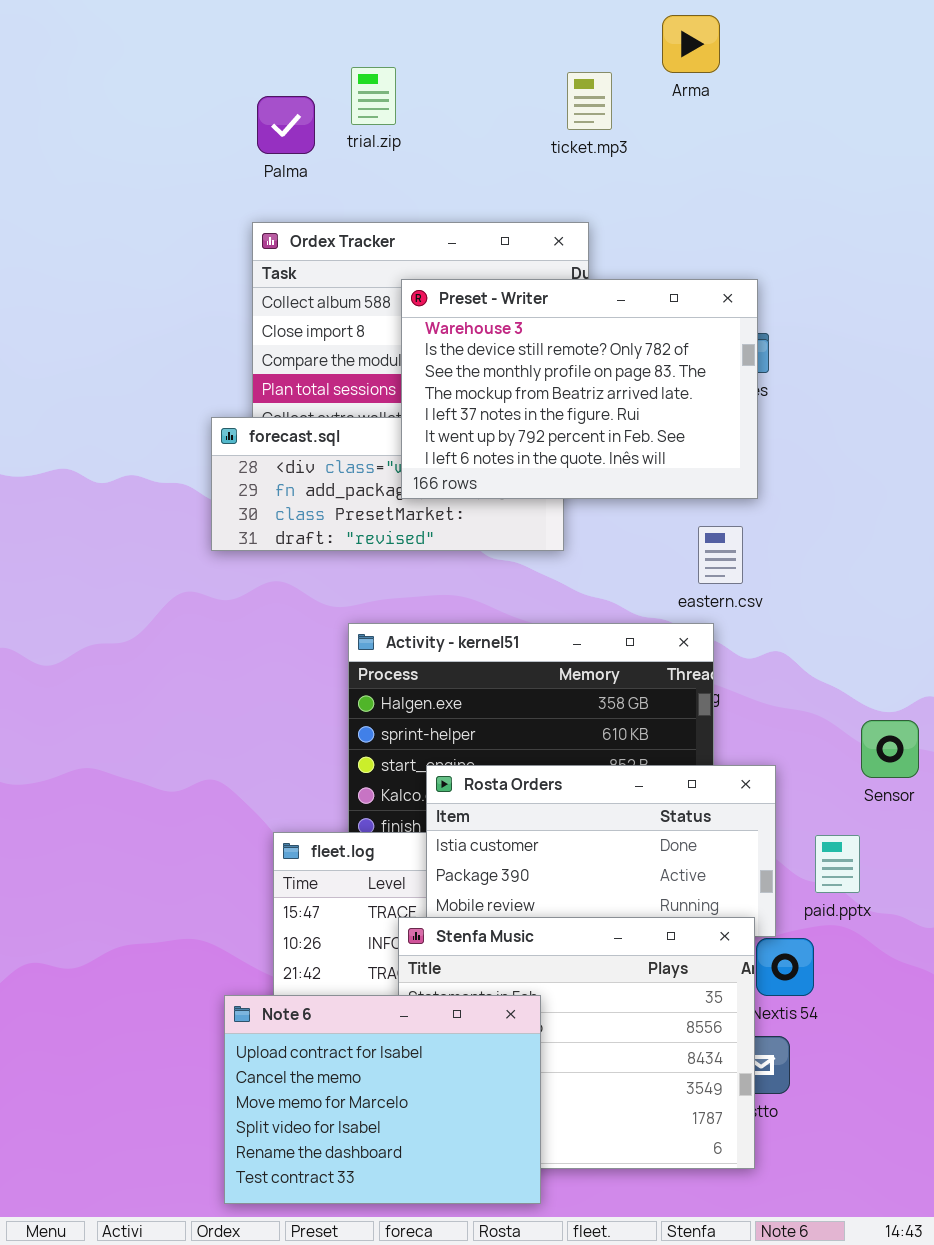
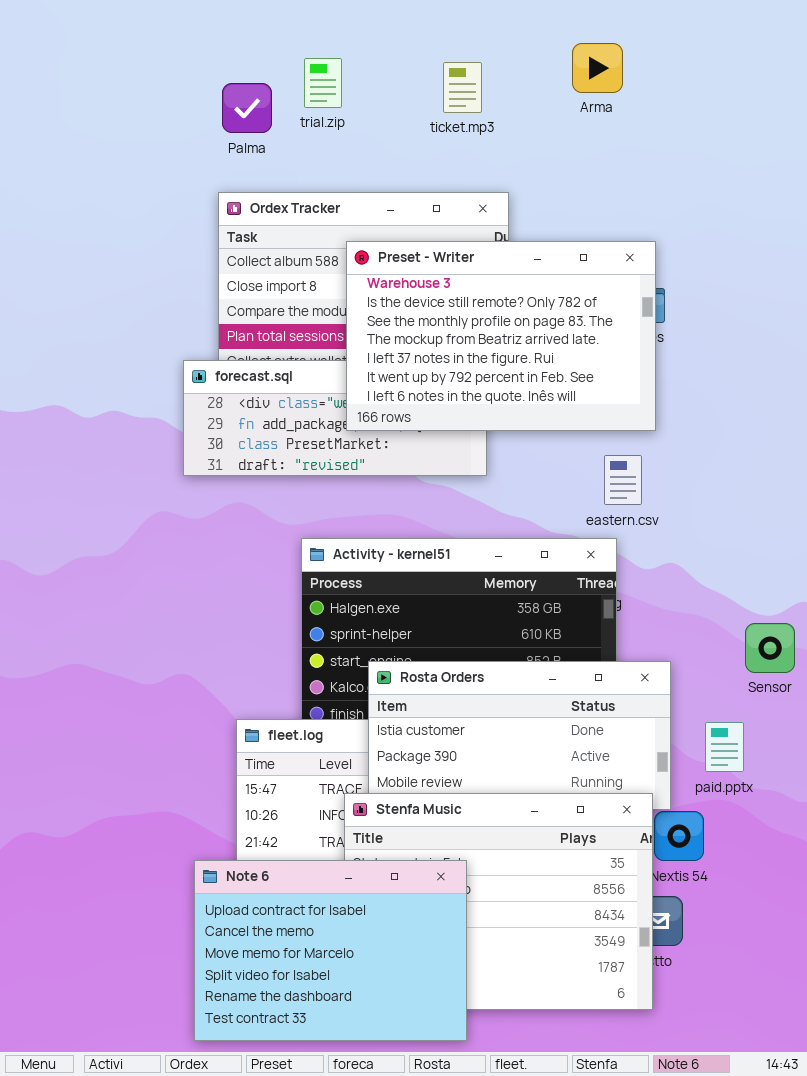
Arma: [662,15,720,73] -> [572,43,623,93], moved
ticket.mp3: [567,72,612,130] -> [443,62,482,113], moved

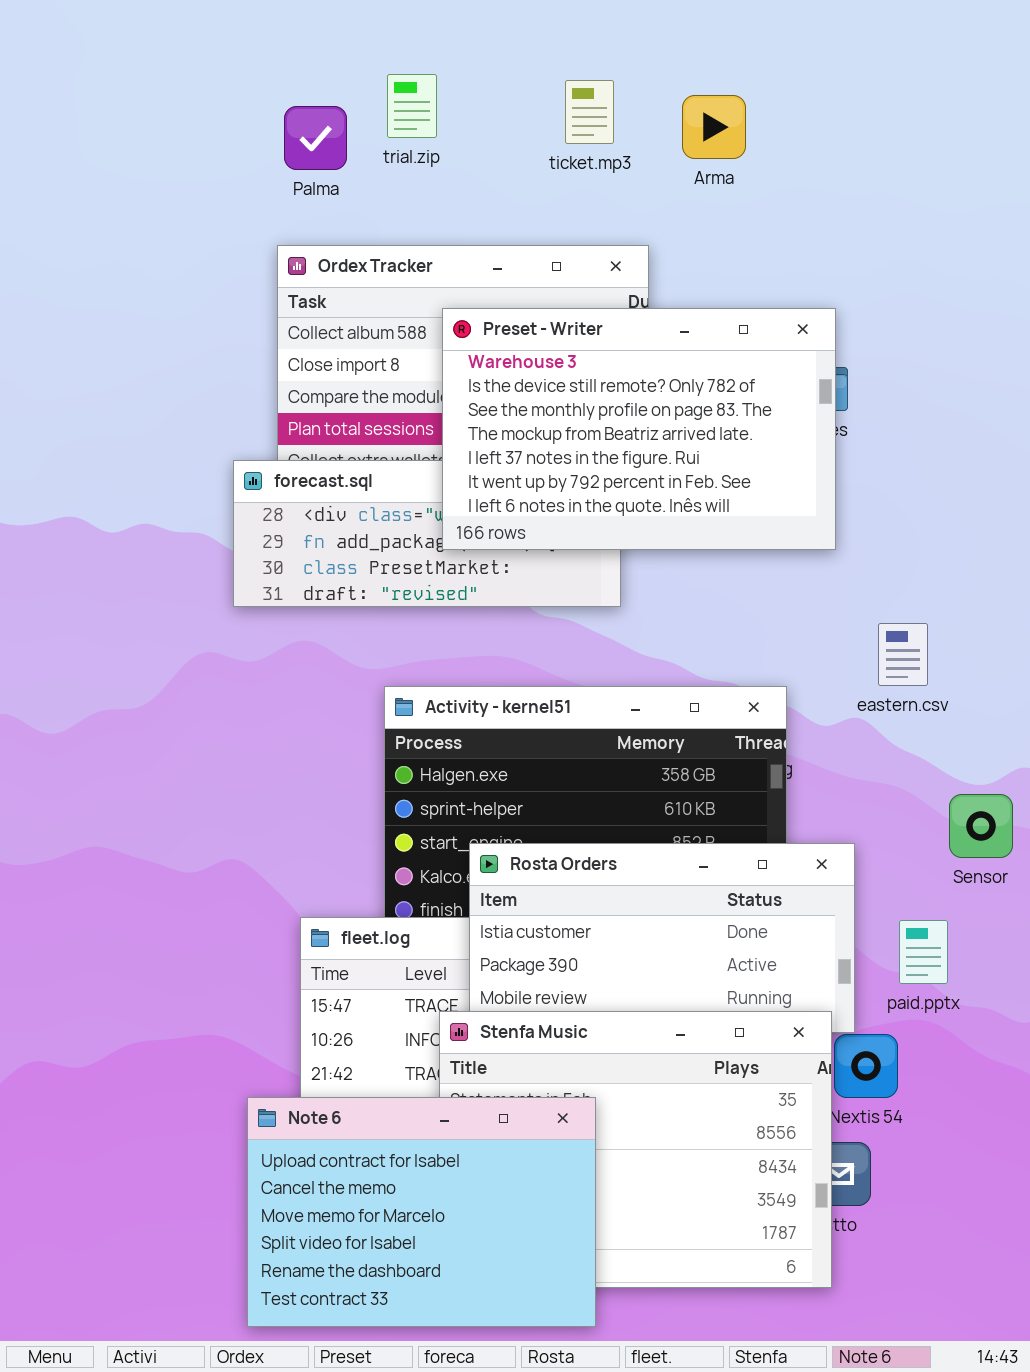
Arma: [572,43,623,93] -> [682,95,746,159], moved
eastern.csv: [604,455,642,505] -> [878,623,928,686], moved

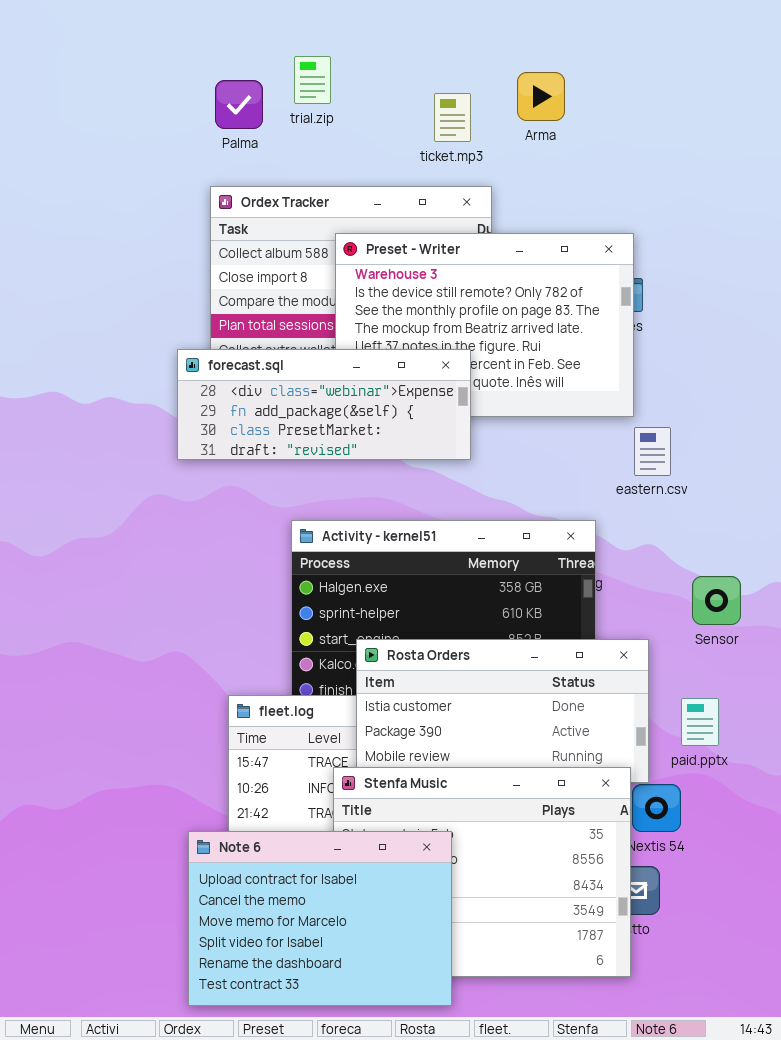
ticket.mp3: [565,80,614,144] -> [434,93,471,142], moved
forecast.sql: [233,460,621,607] -> [177,349,471,460], raised
eastern.csv: [878,623,928,686] -> [634,427,671,476], moved
Sensor: [949,794,1013,858] -> [692,576,741,625], moved

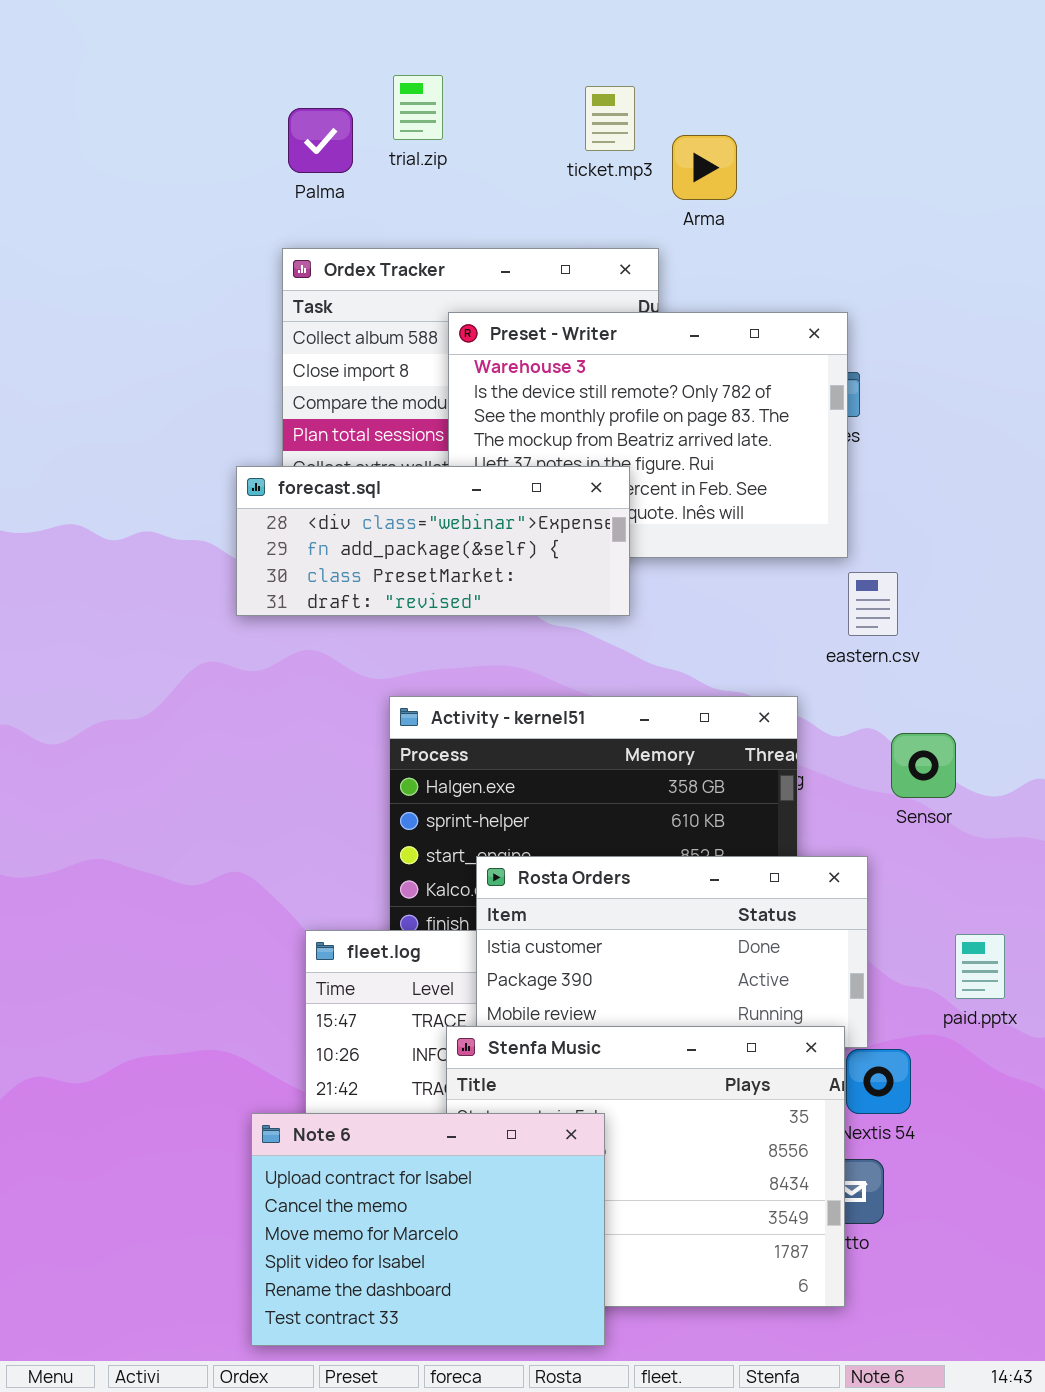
Arma: [517,72,565,121] -> [672,135,737,200], moved
ticket.mp3: [434,93,471,142] -> [585,86,635,151], moved
Sensor: [692,576,741,625] -> [891,733,956,798], moved
paid.pptx: [681,698,719,746] -> [955,934,1005,999], moved

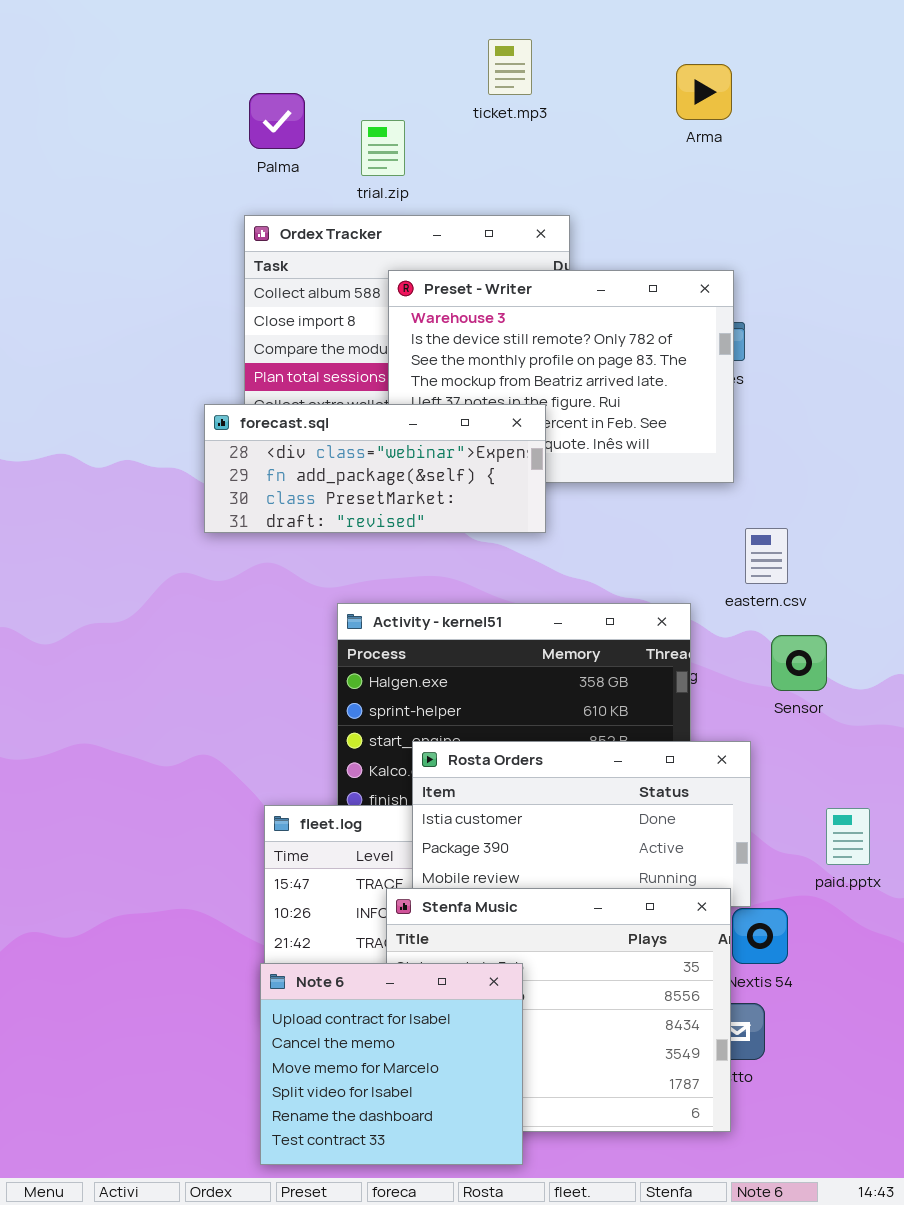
trial.zip: [393,75,443,140] -> [361,120,405,176], moved
ticket.mp3: [585,86,635,151] -> [488,39,532,95], moved
Arma: [672,135,737,200] -> [676,64,732,120], moved
eastern.csv: [848,572,898,636] -> [745,528,788,584], moved
Note 6: [251,1113,605,1346] -> [260,963,523,1165], resized

